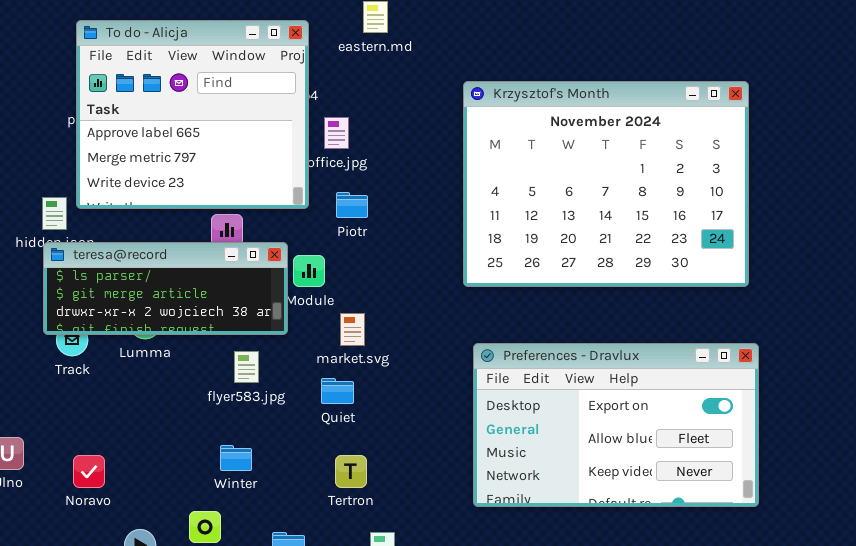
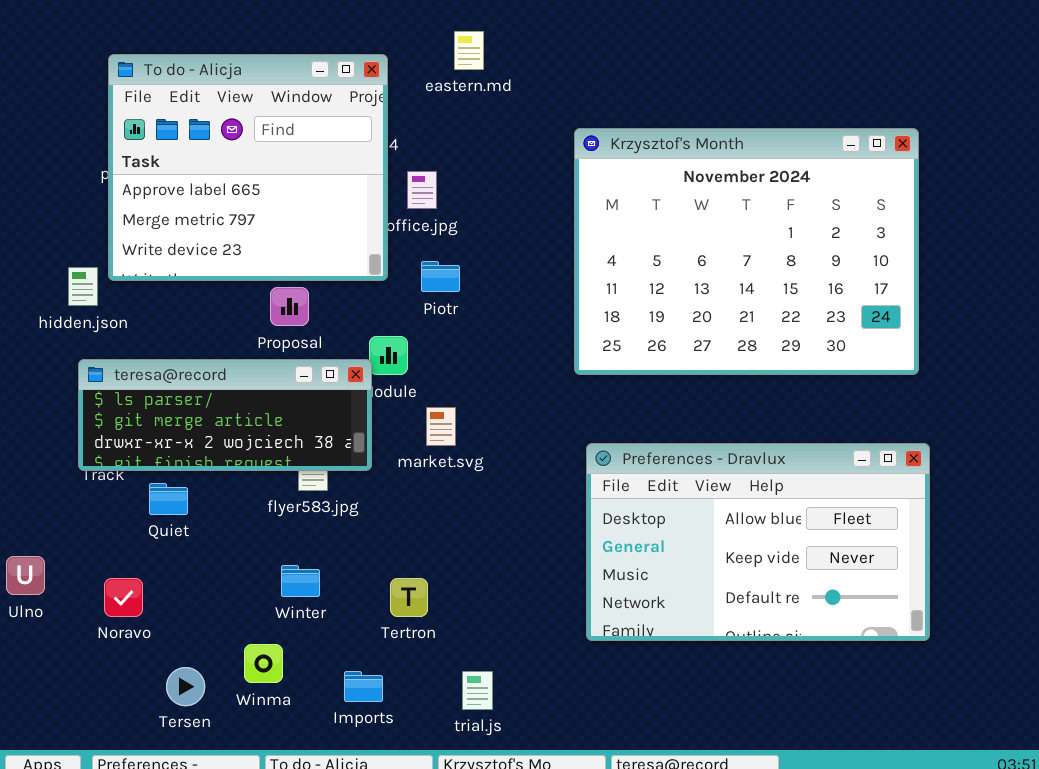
teresa@record: [43,242,288,335] -> [78,359,372,471], moved
Preferences - Dravlux: [473,343,759,507] -> [586,443,930,641], scrolled down 1 row
Quiet: [321,378,354,404] -> [149,483,188,515], moved
Tertron: [335,455,367,488] -> [390,578,428,617], moved

